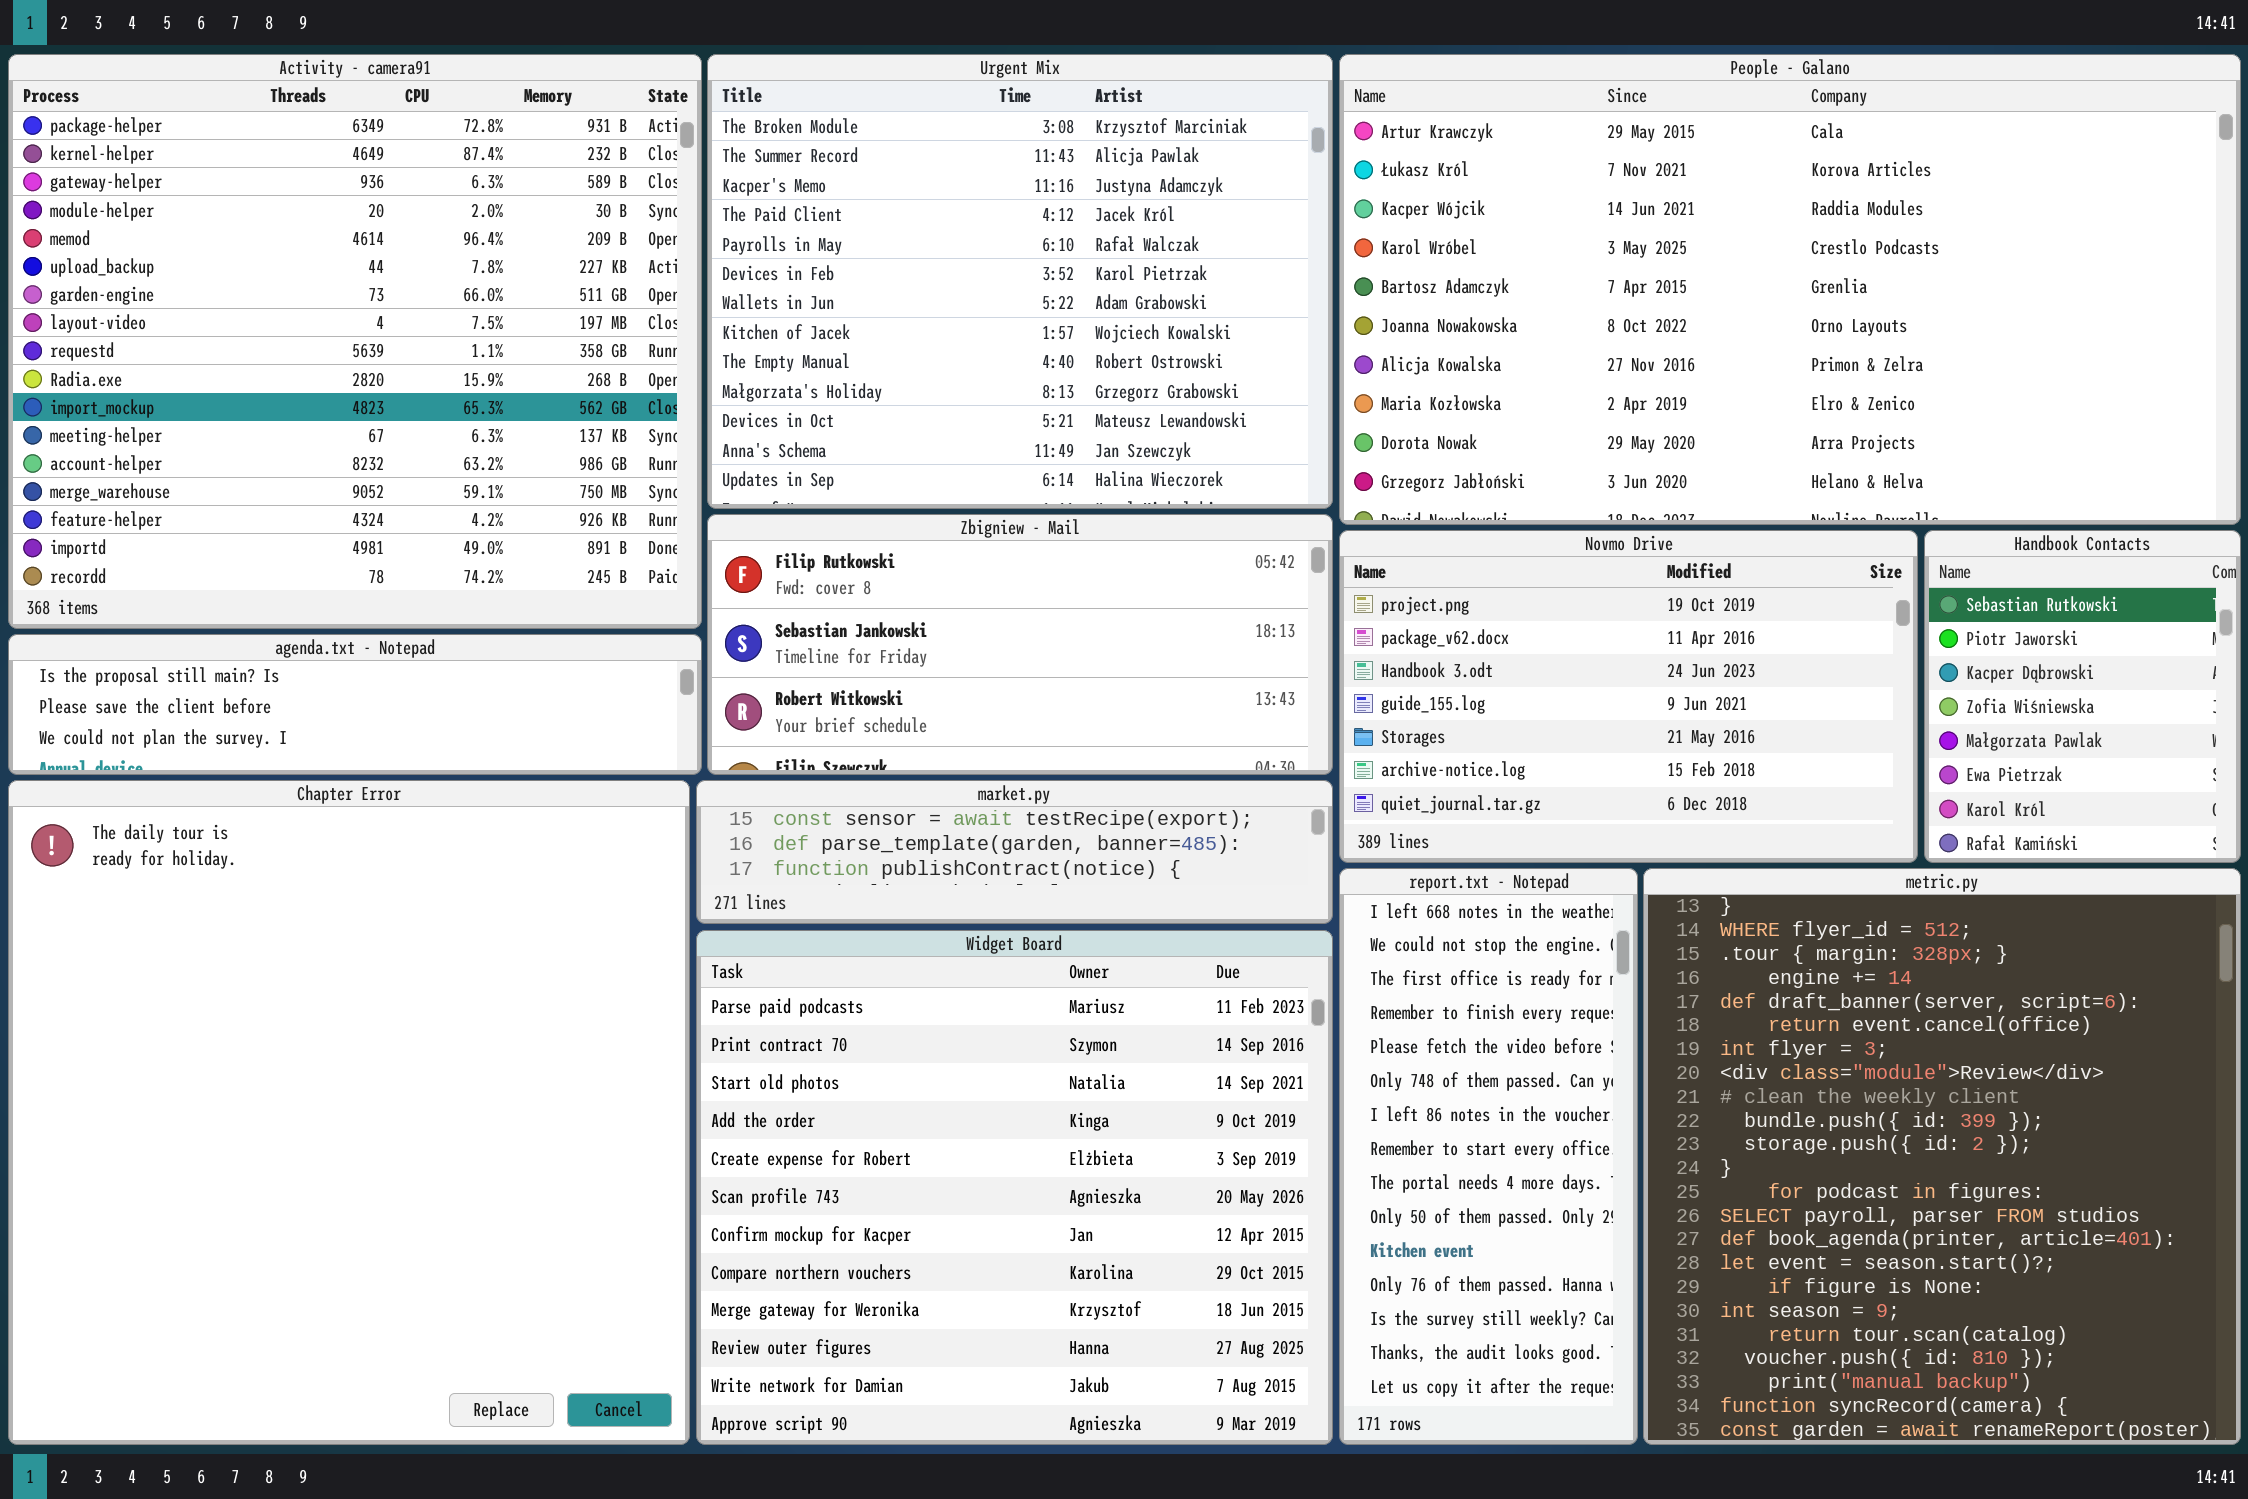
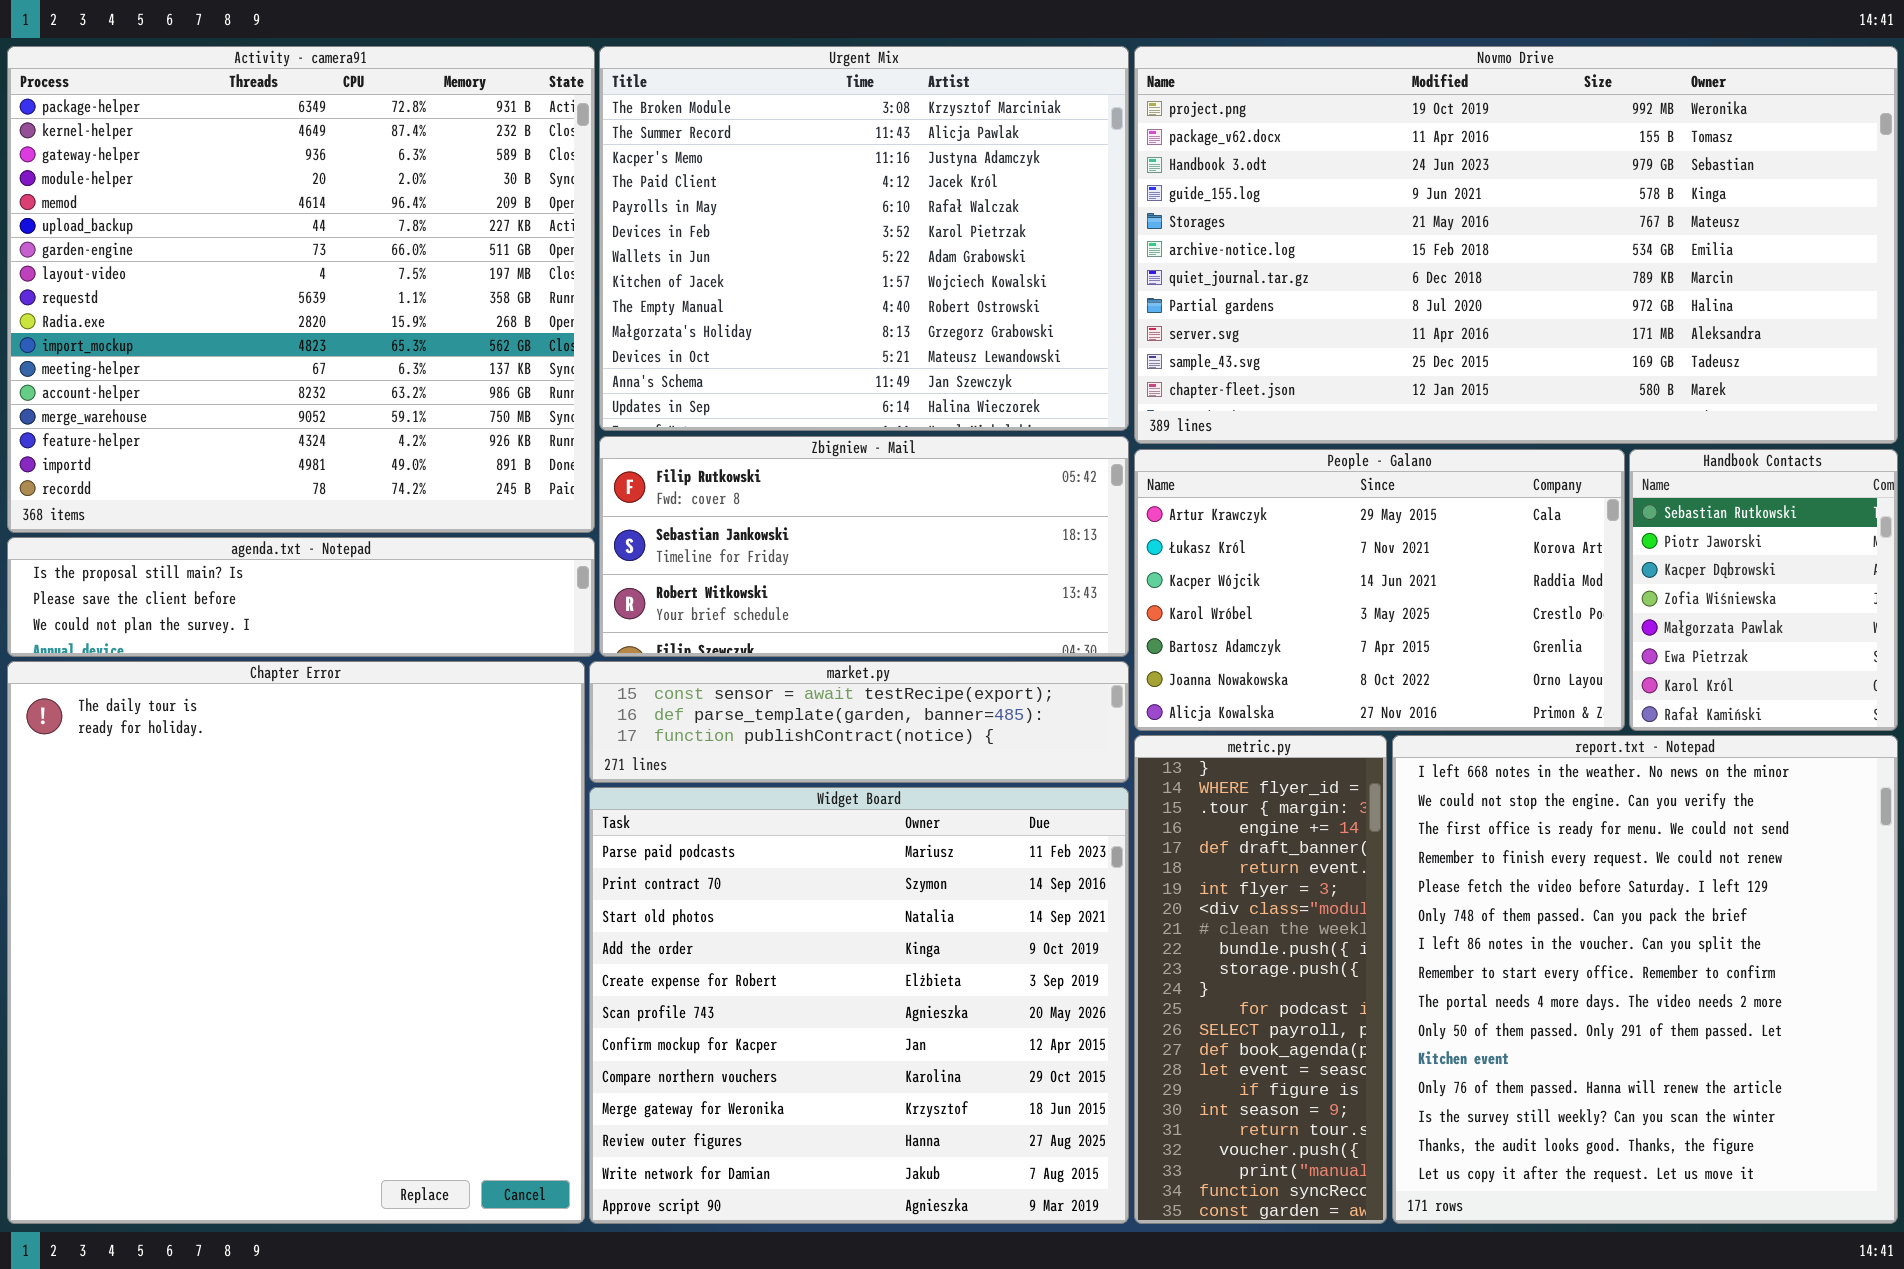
People - Galano: [1339,54,2241,525] -> [1134,449,1625,731], moved, resized
Novmo Drive: [1339,530,1918,863] -> [1134,46,1898,444], moved, resized
report.txt - Notepad: [1339,868,1638,1445] -> [1392,735,1898,1224], moved, resized
metric.py: [1643,868,2241,1445] -> [1134,735,1387,1224], moved, resized

